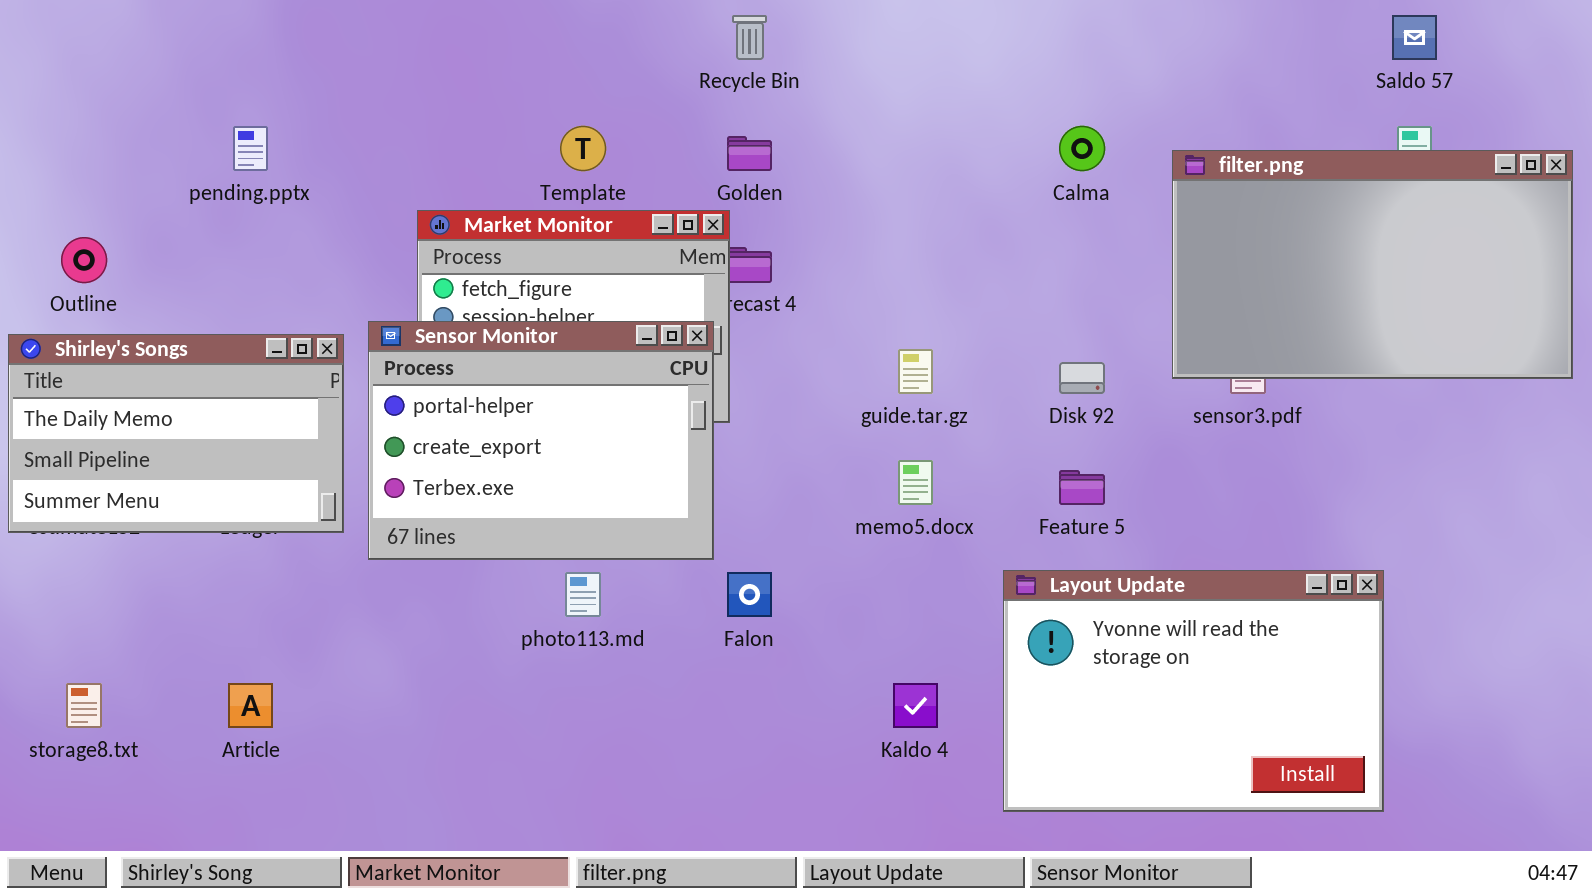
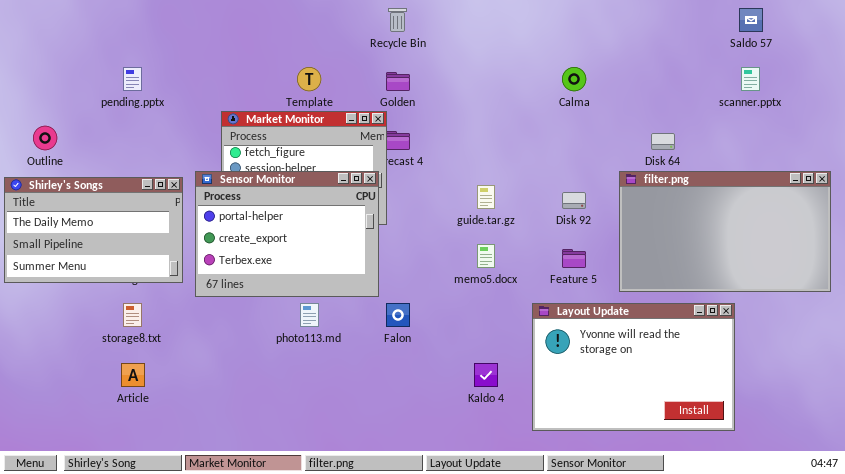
filter.png: [1172,150,1573,379] -> [619,171,831,292], moved
storage8.txt: [66,683,102,728] -> [123,303,142,327], moved

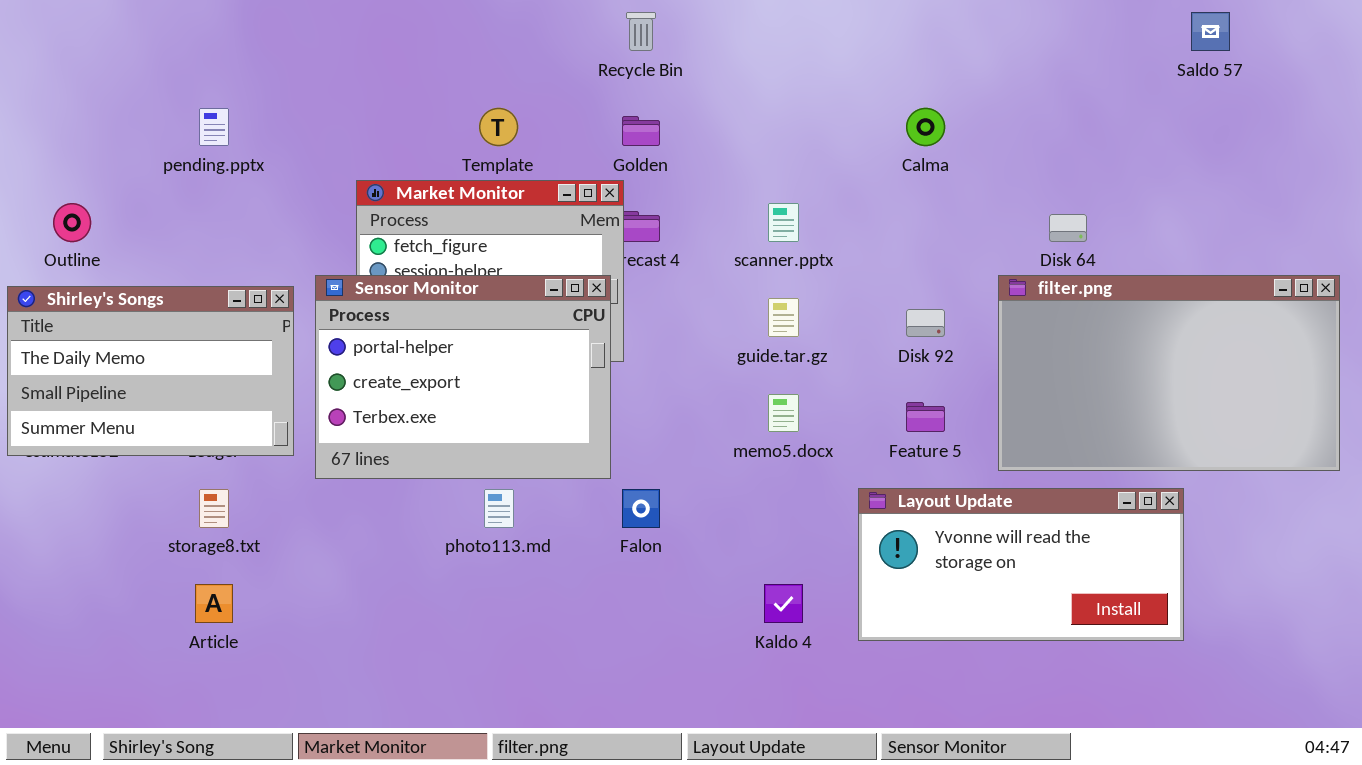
scanner.pptx: [741,67,760,91] -> [768,203,799,242], moved
Layout Update: [532,303,735,431] -> [858,488,1184,641], resized

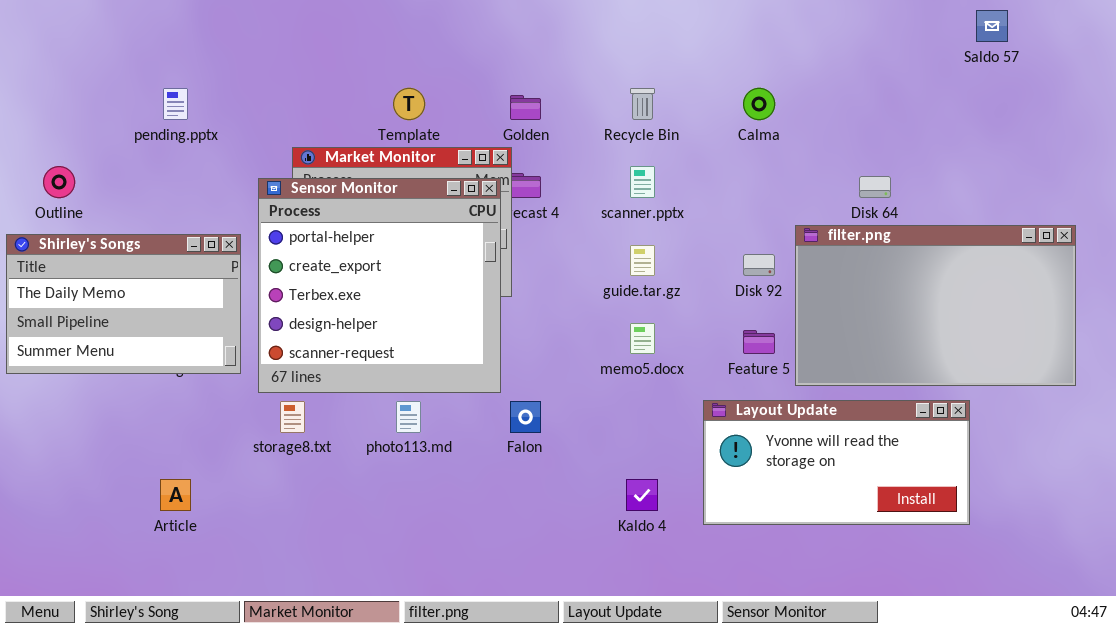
Recycle Bin: [626,12,656,51] -> [630,88,655,120], moved
Sensor Monitor: [315,275,611,479] -> [258,178,501,393], resized
filter.png: [998,275,1340,471] -> [795,225,1076,386], moved
storage8.txt: [199,489,229,528] -> [280,401,305,433], moved

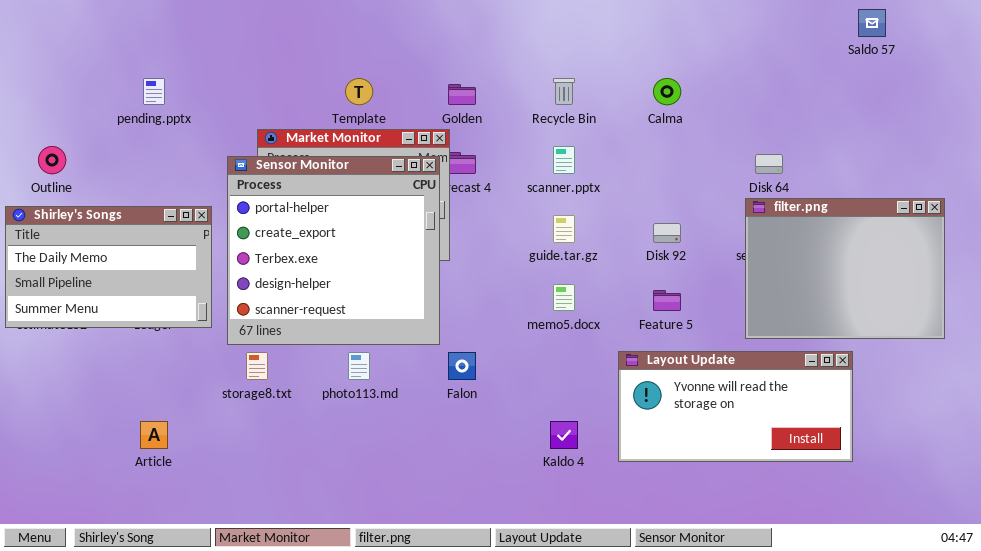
filter.png: [795,225,1076,386] -> [745,198,945,339], resized

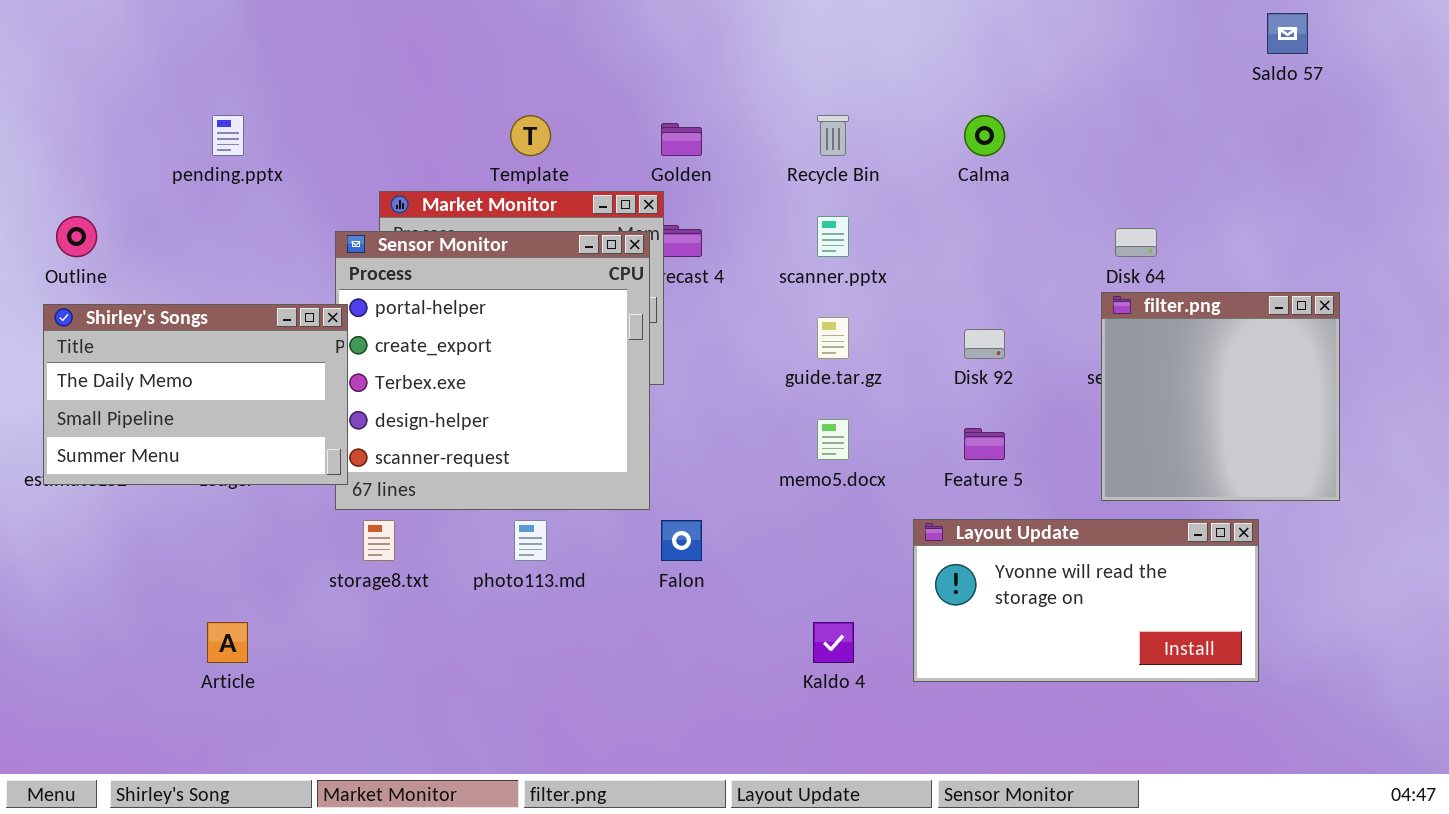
filter.png: [745,198,945,339] -> [1101,292,1340,501], resized
Shirley's Songs: [5,206,212,328] -> [43,304,348,485], moved

